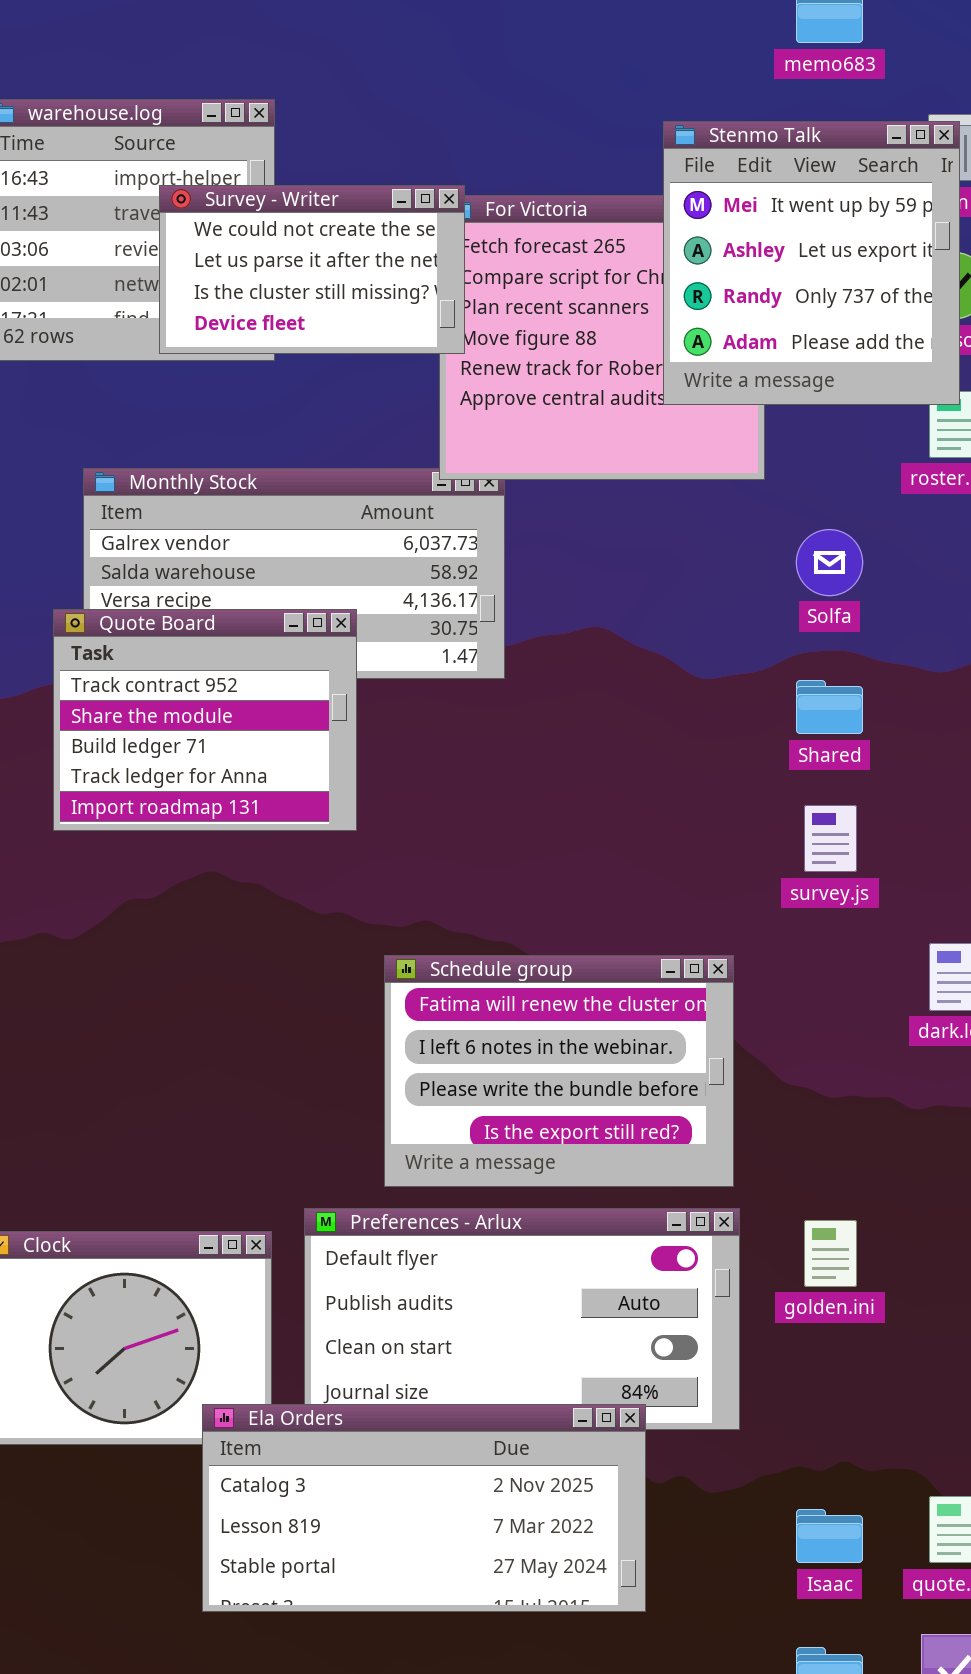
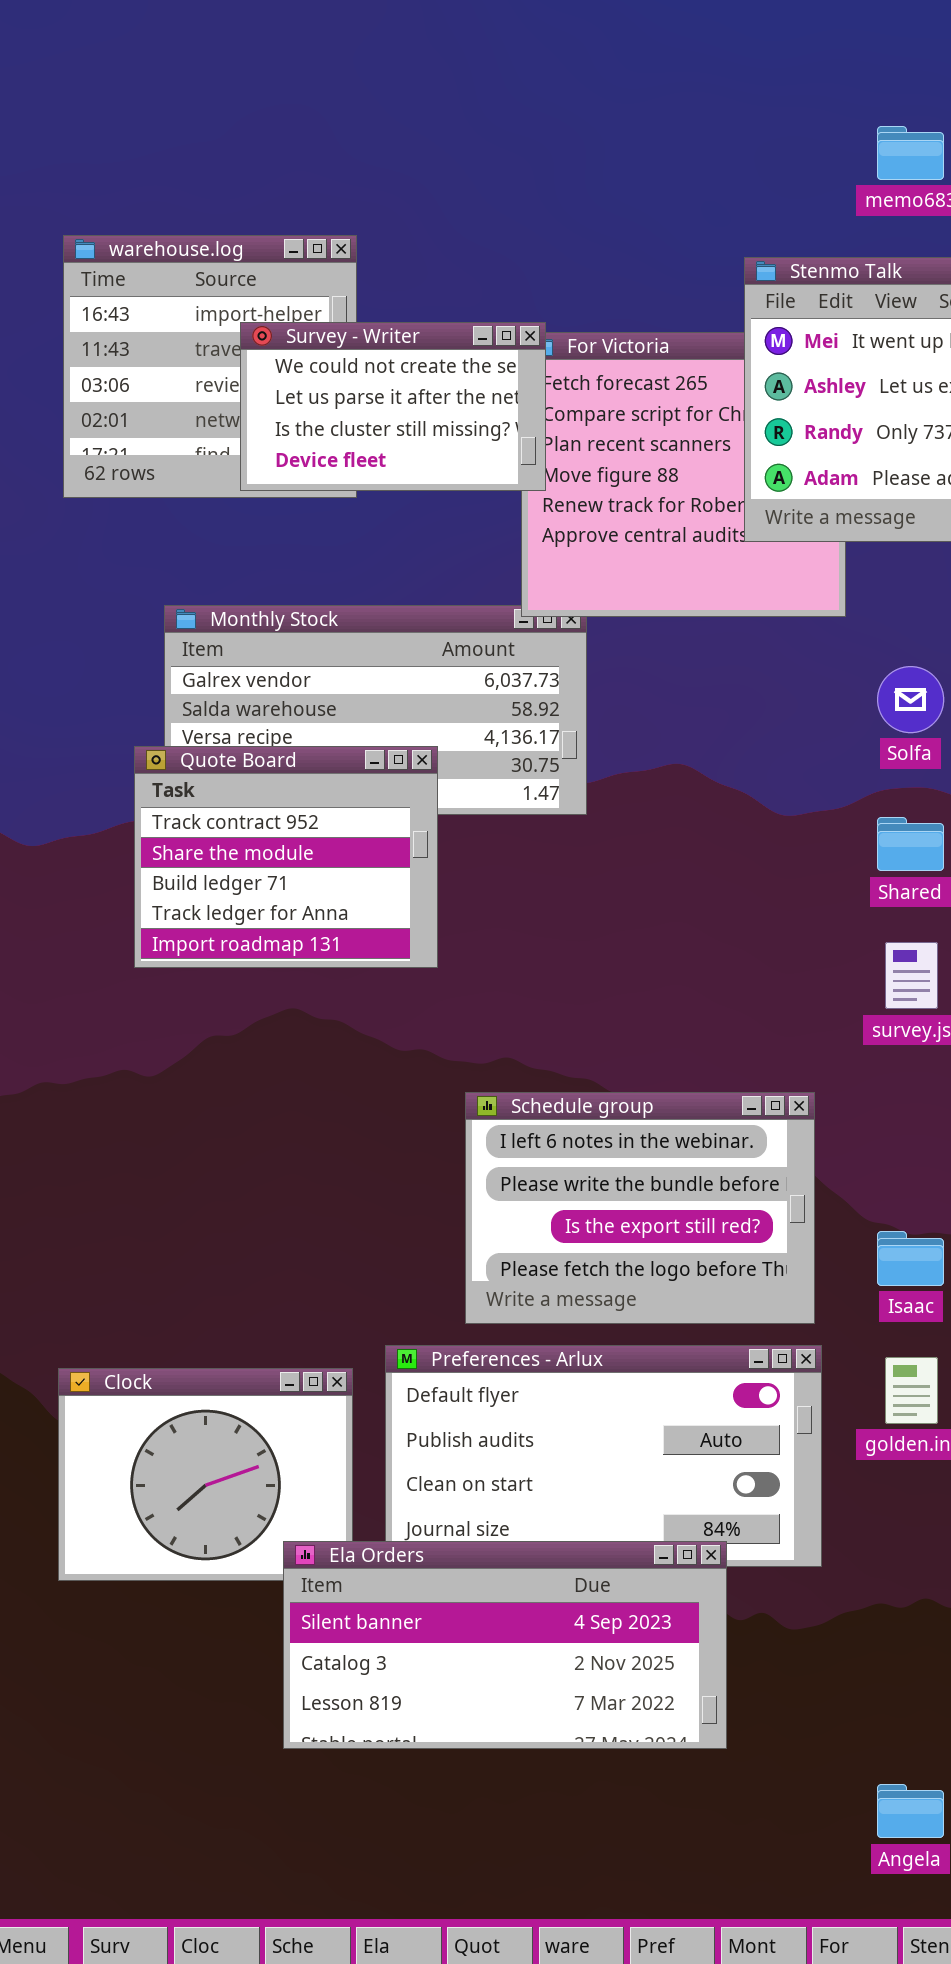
Schedule group: [384,955,734,1187] -> [465,1092,815,1324], scrolled down 1 row
Ela Orders: [202,1404,646,1612] -> [283,1541,727,1749], scrolled up 1 row
Isaac: [796,1509,863,1563] -> [877,1231,944,1286], moved

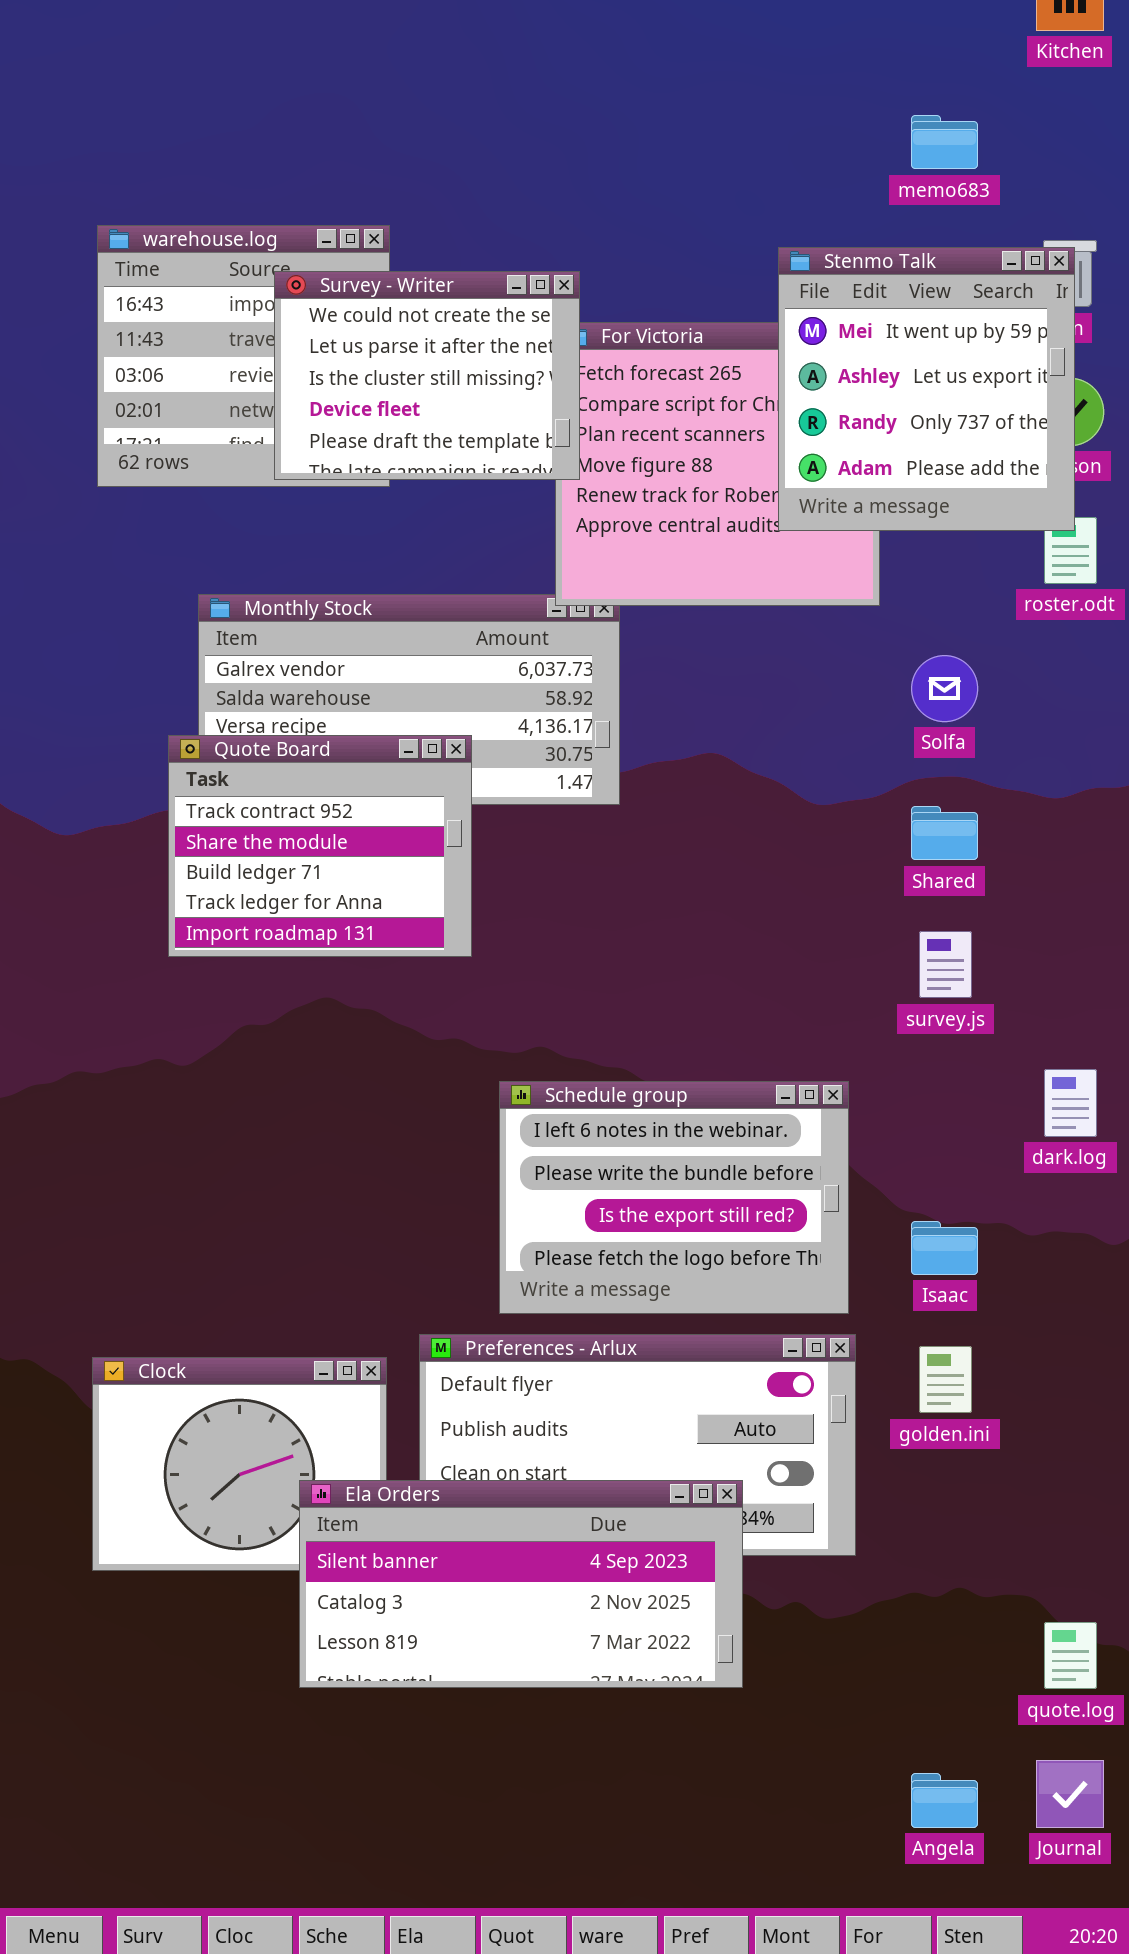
Survey - Writer: [240,322,546,491] -> [274,271,580,480], resized
Ela Orders: [283,1541,727,1749] -> [299,1480,743,1688], moved

